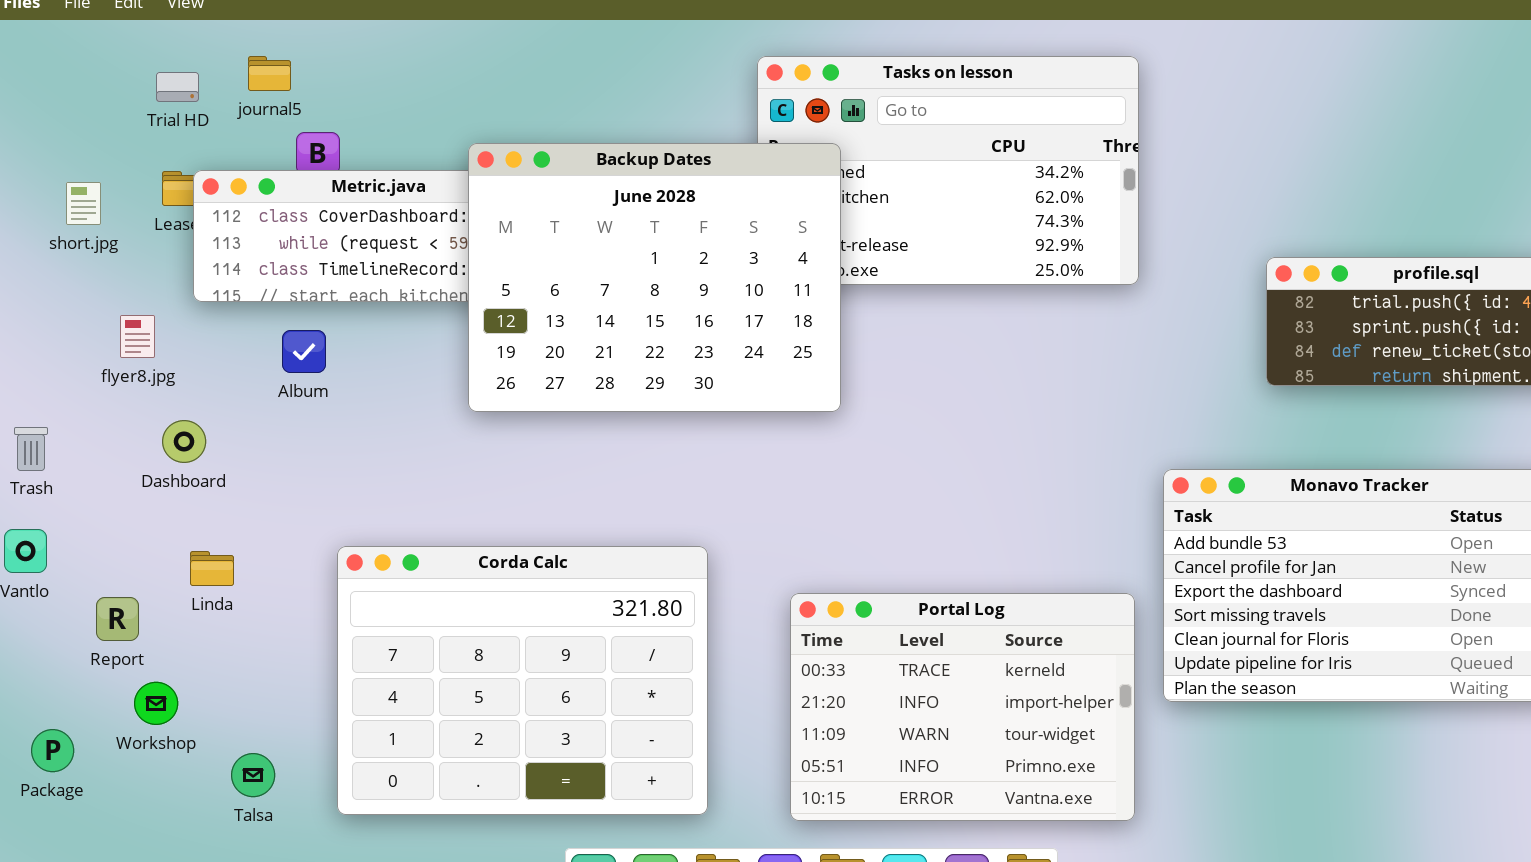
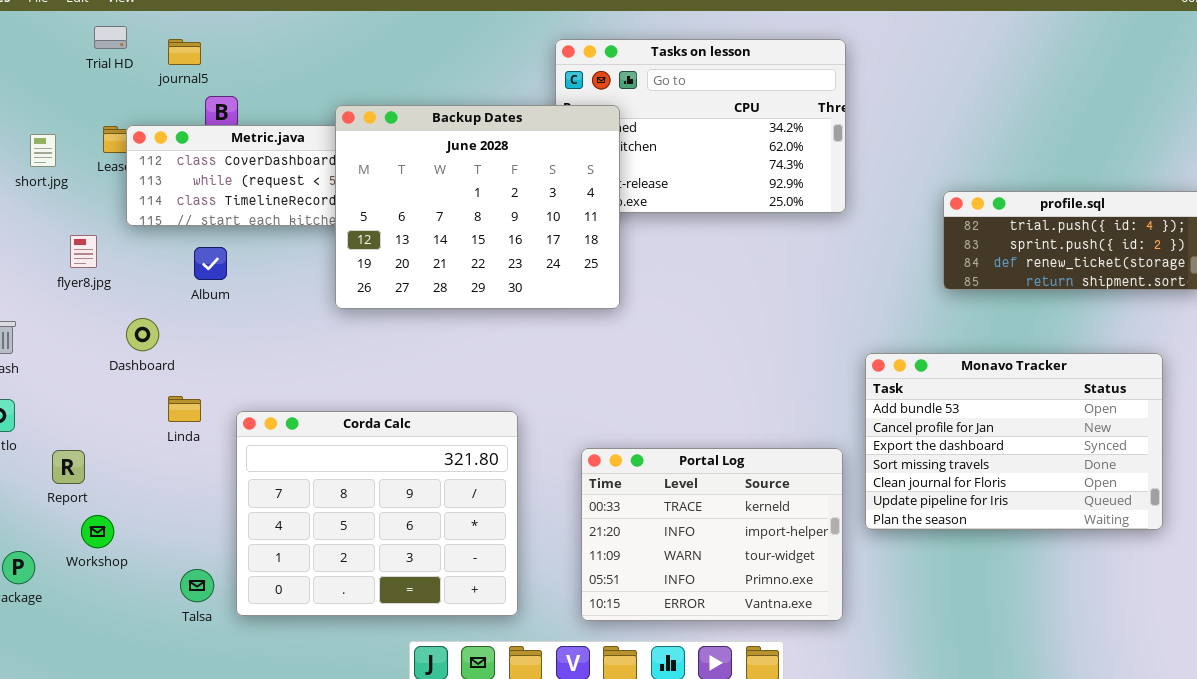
Trial HD: [156,72,199,102] -> [94,26,127,49], moved
Dashboard: [162,420,206,463] -> [126,318,159,351], moved
Linda: [190,551,234,586] -> [168,396,201,422], moved
Talsa: [231,753,275,797] -> [180,569,214,602], moved

